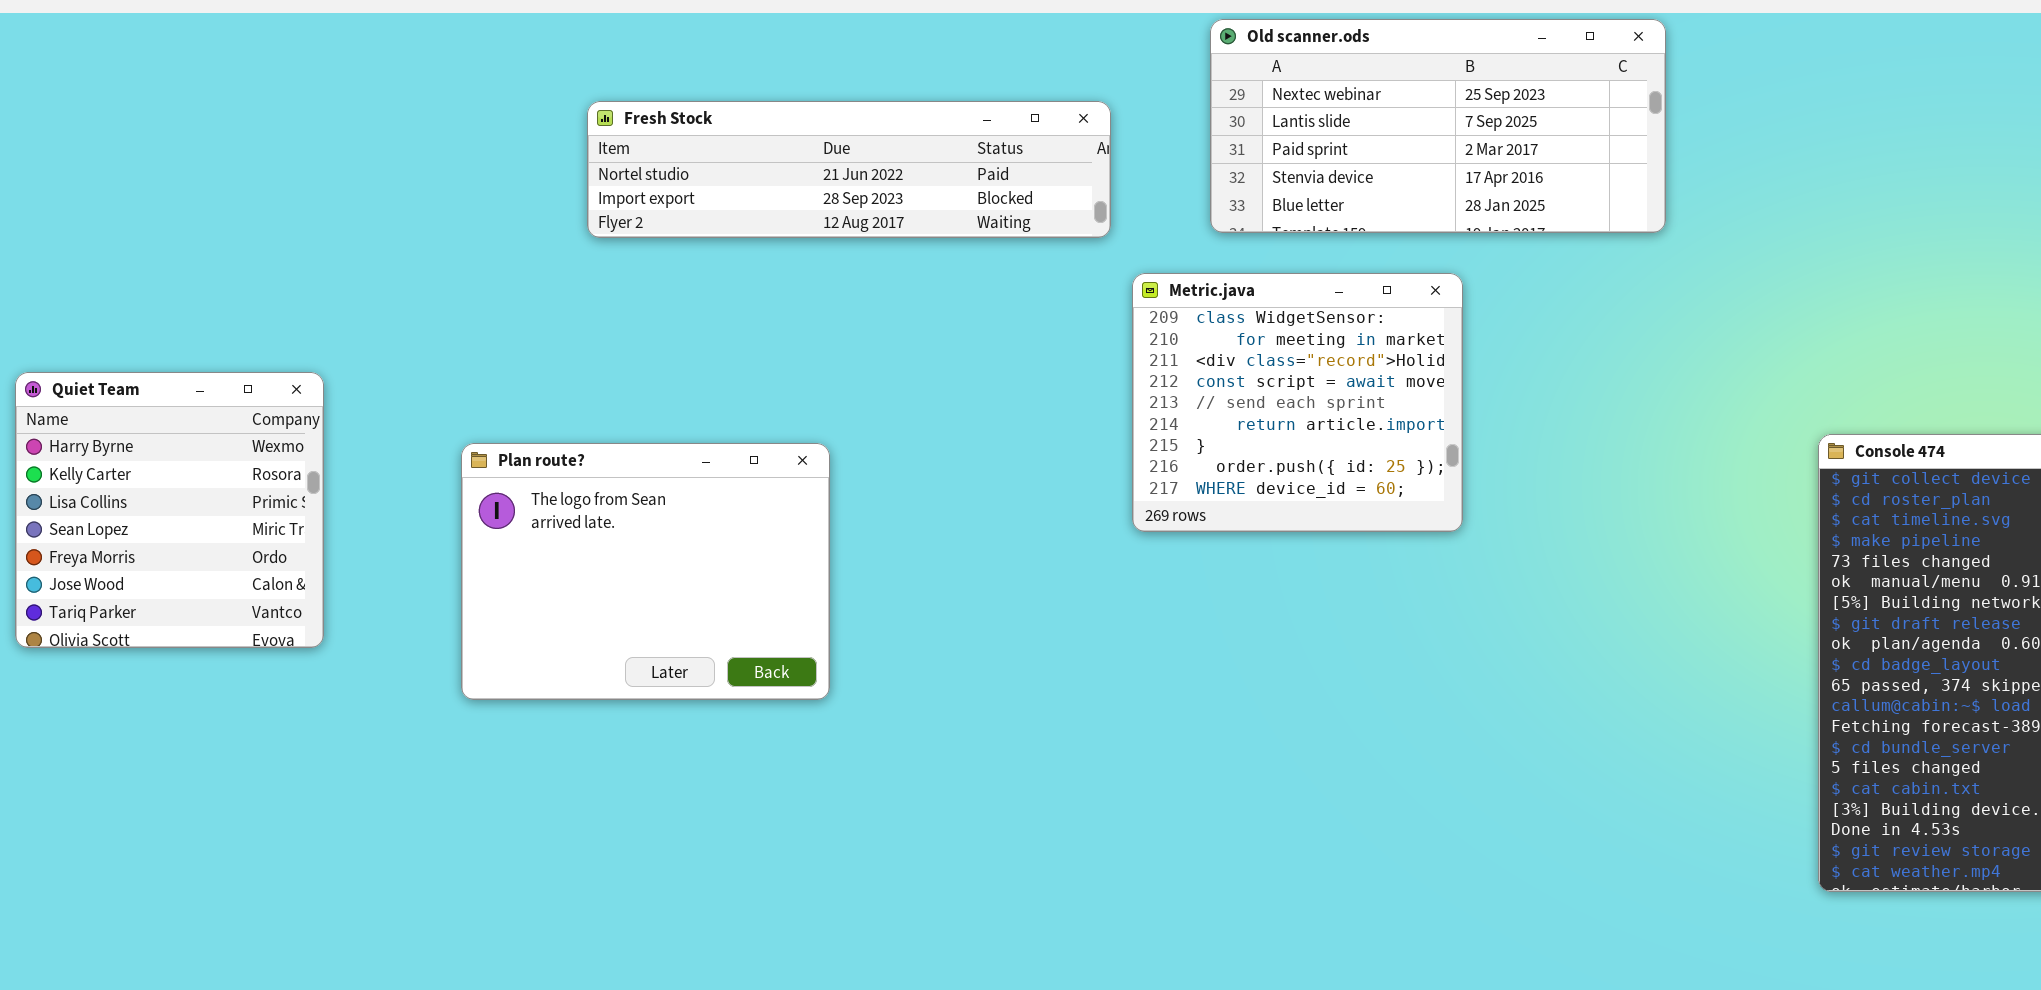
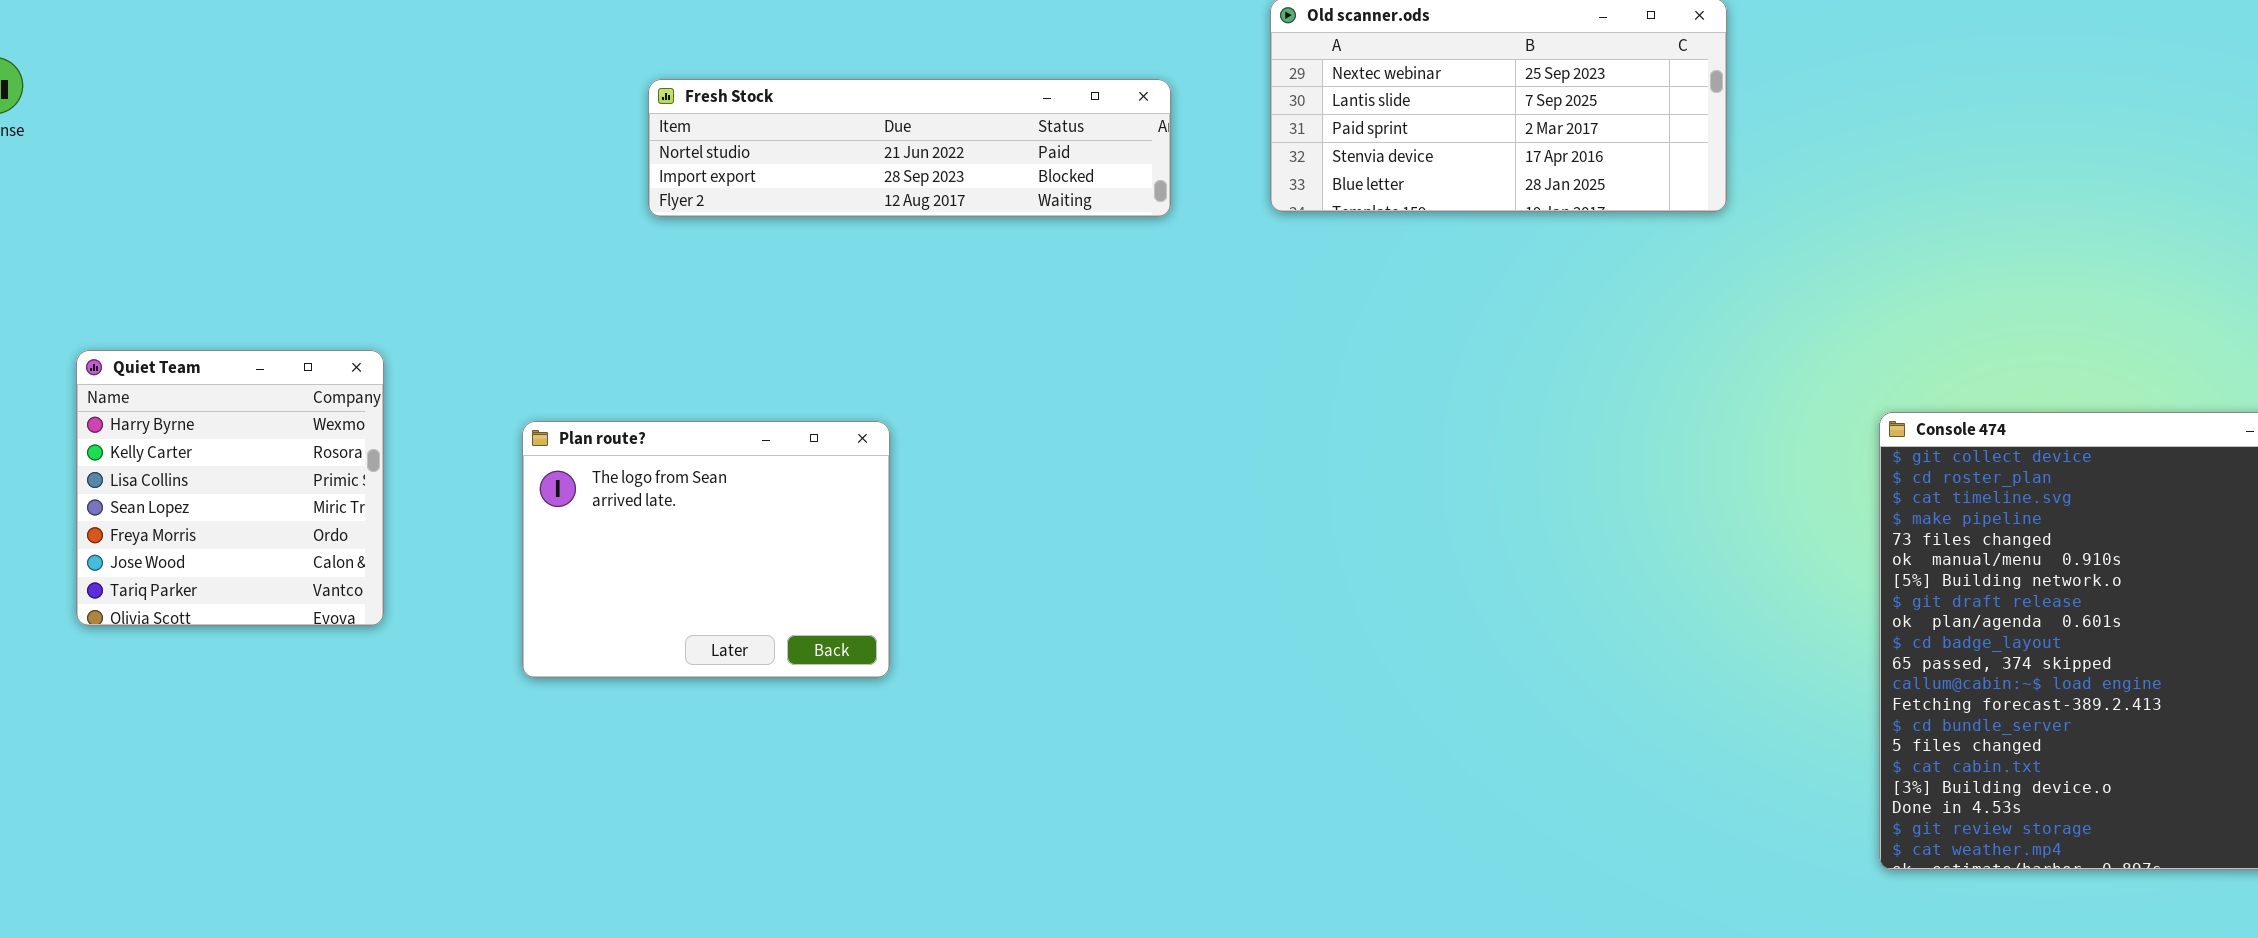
Metric.java: [1132,273,1463,532] -> none, closed

